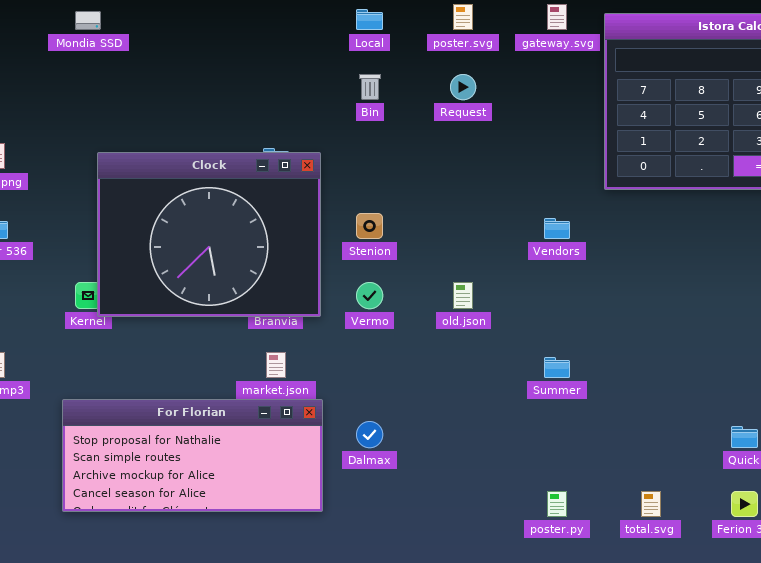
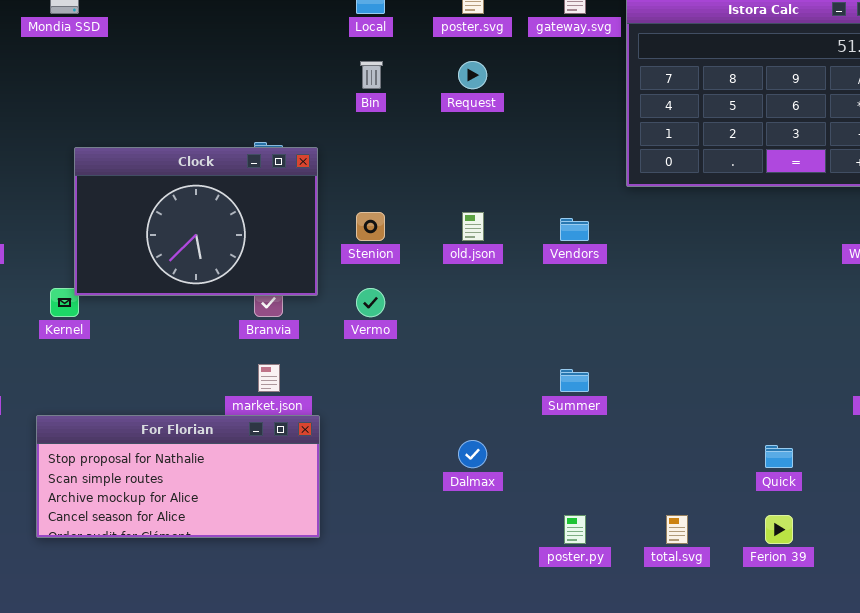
Clock: [97,152,321,317] -> [74,147,318,296], resized
old.json: [453,282,473,309] -> [462,212,484,241], moved
Dalmax: [356,421,383,448] -> [458,440,487,468], moved

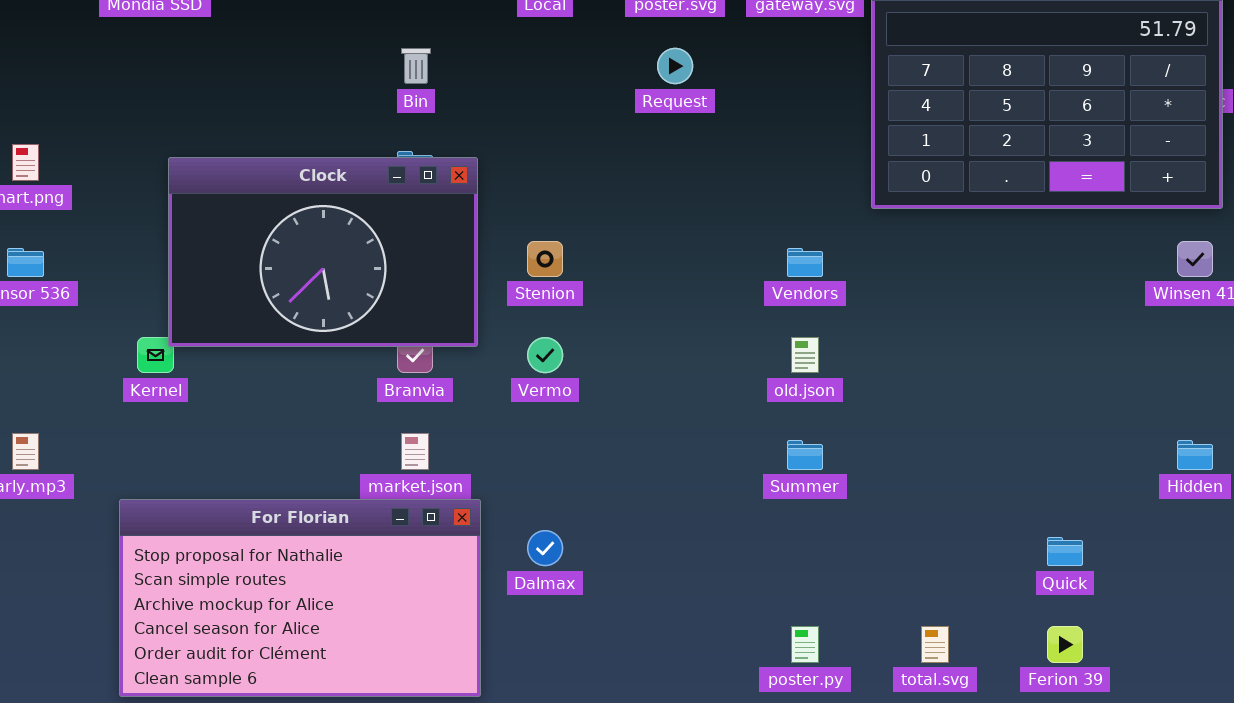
Bin: [360,61,383,89] -> [401,48,431,84], moved
old.json: [462,212,484,241] -> [791,337,819,373], moved
For Florian: [36,415,320,538] -> [119,499,481,697], resized
Dalmax: [458,440,487,468] -> [527,530,563,566], moved

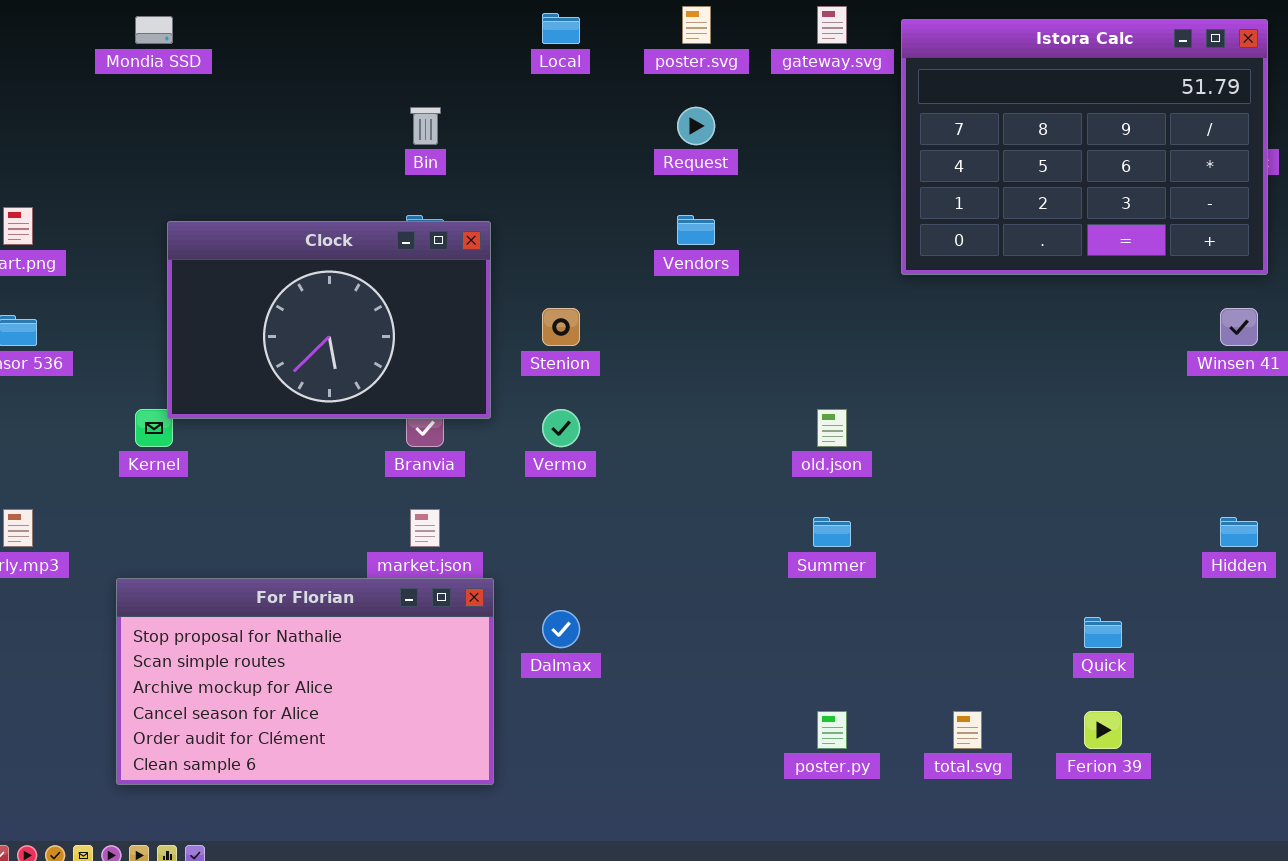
Vendors: [787,248,823,277] -> [677,215,715,245], moved

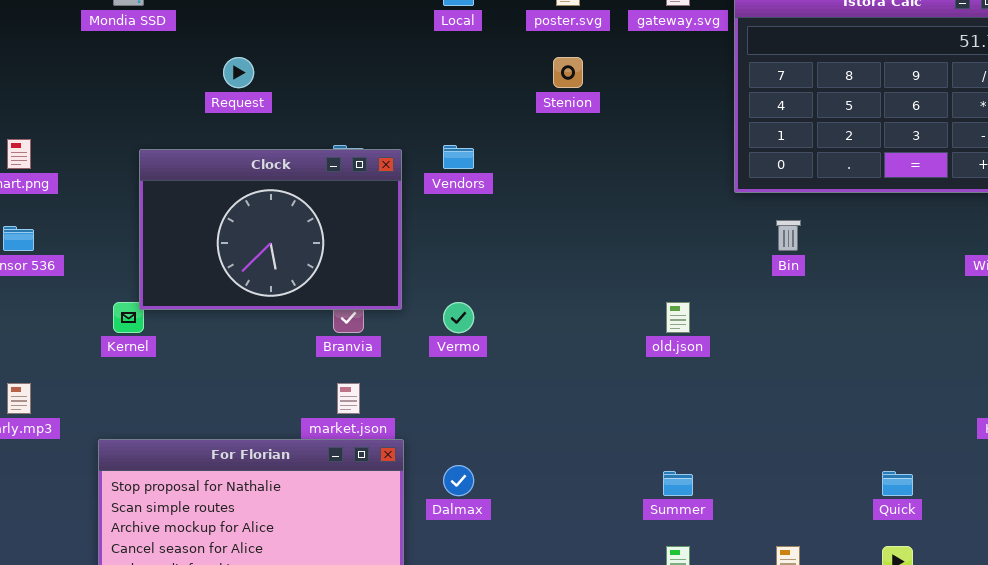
Bin: [410,107,441,145] -> [776,220,801,251], moved
Request: [677,107,715,145] -> [223,57,254,88], moved
Vendors: [677,215,715,245] -> [443,145,474,169], moved
Stenion: [542,308,580,346] -> [553,57,583,88], moved
Summer: [813,517,851,547] -> [663,471,693,496], moved

